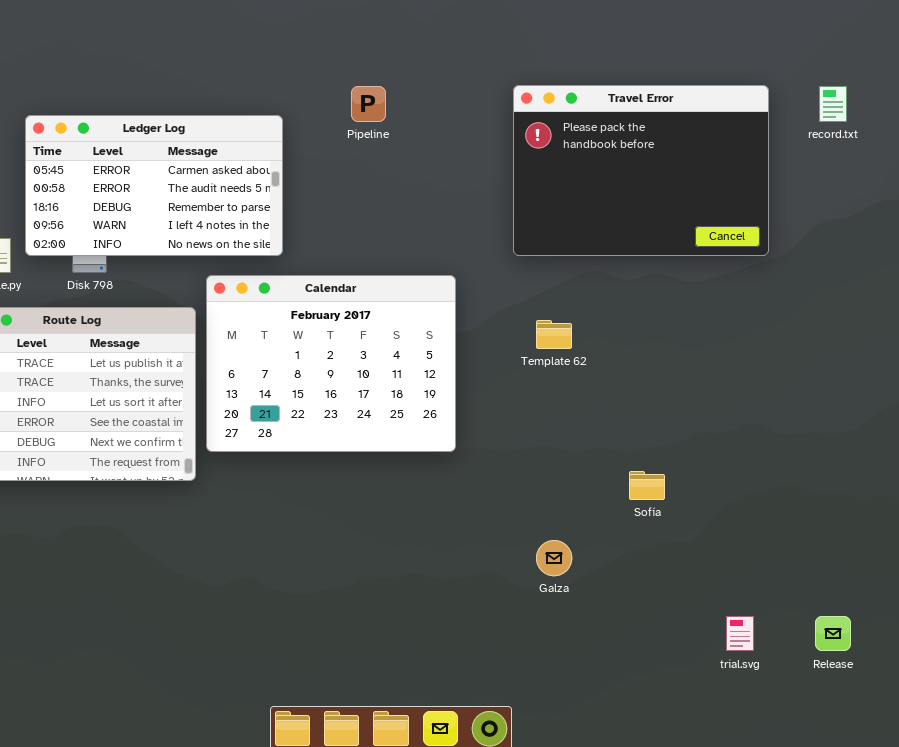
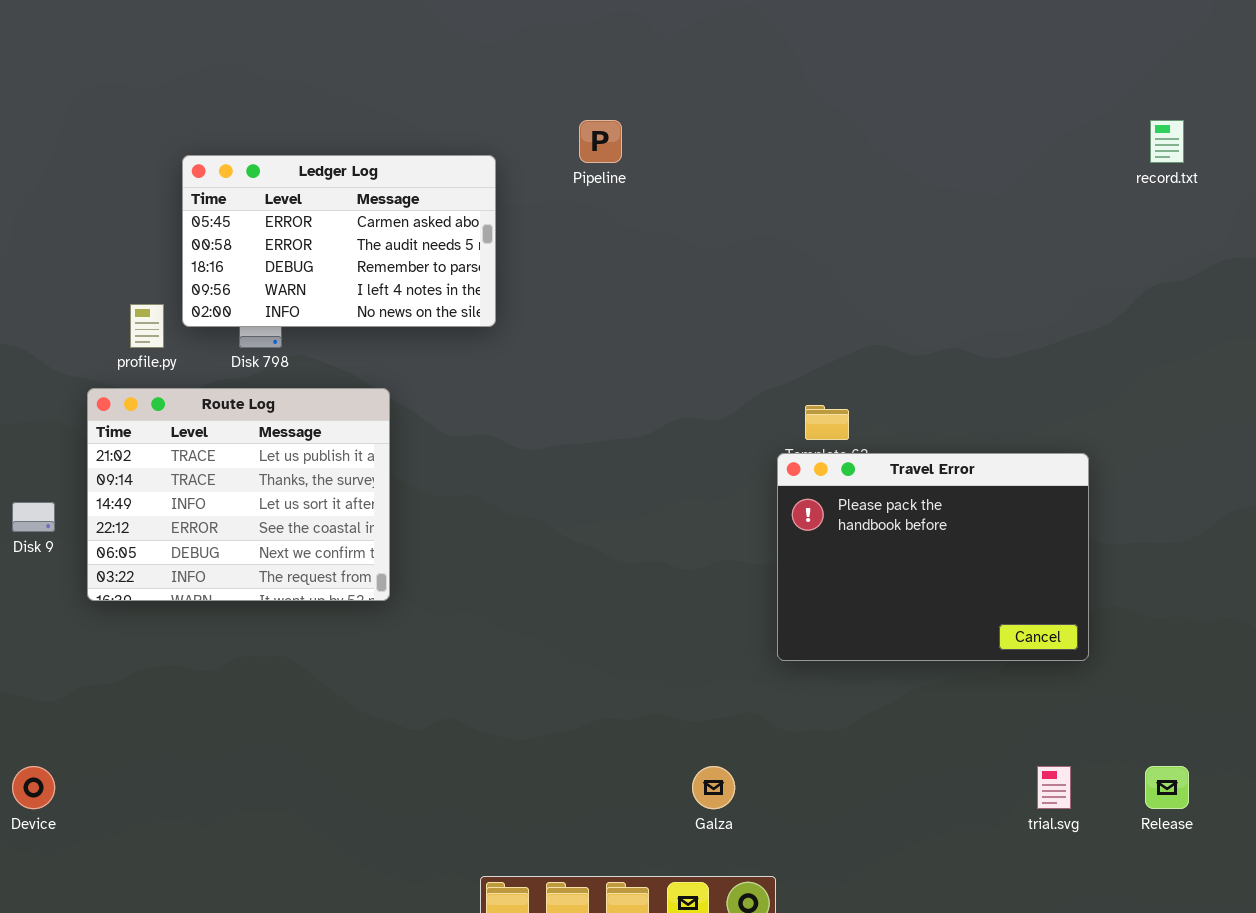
Travel Error: [513,85,769,256] -> [777,453,1089,661], moved
Calendar: [206,275,456,452] -> none, closed
Galza: [536,540,572,576] -> [692,766,735,809], moved

